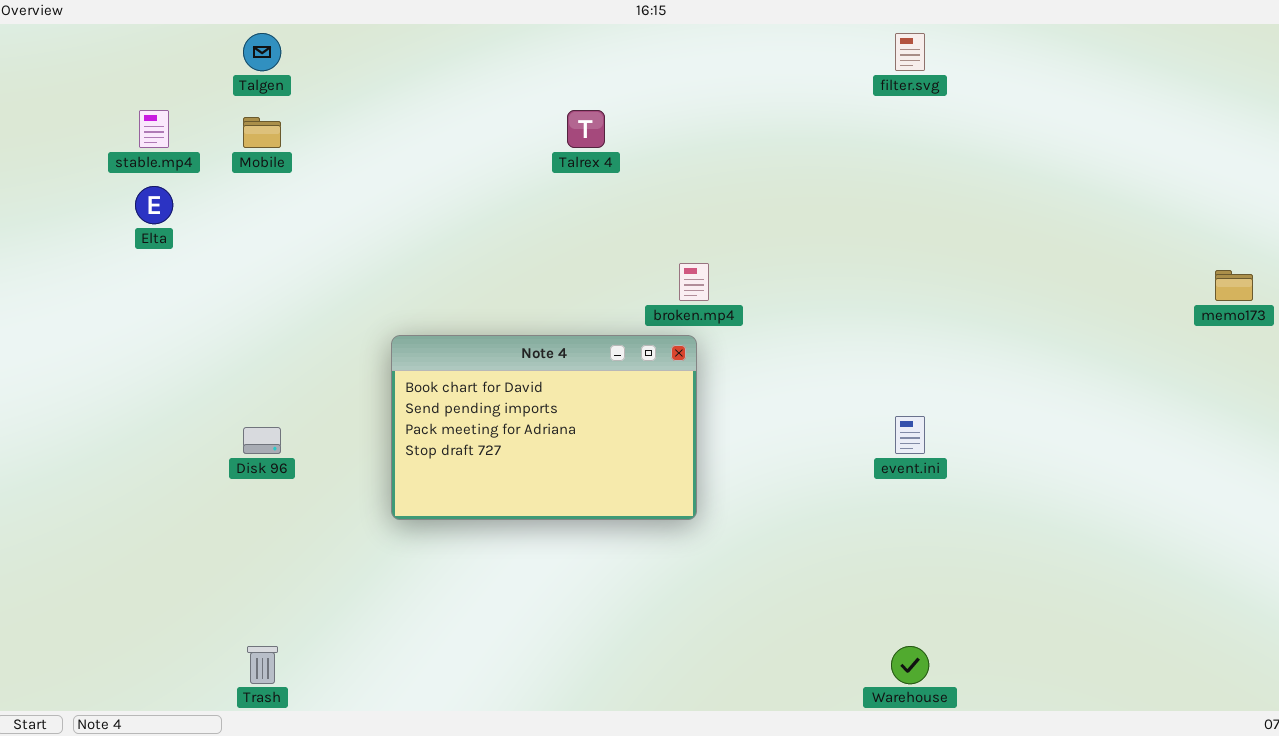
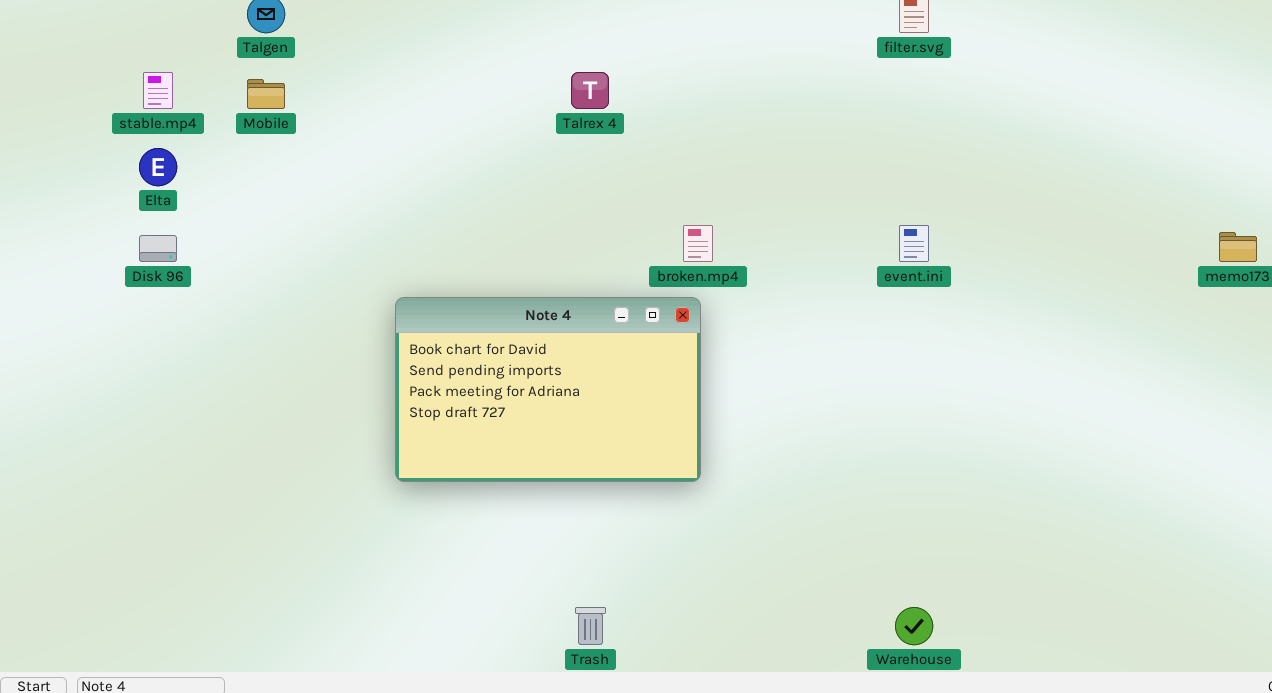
event.ini: [895,416,925,454] -> [899,225,929,262], moved
Disk 96: [243,427,281,454] -> [139,235,177,262], moved
Trash: [247,646,278,684] -> [575,607,606,645], moved

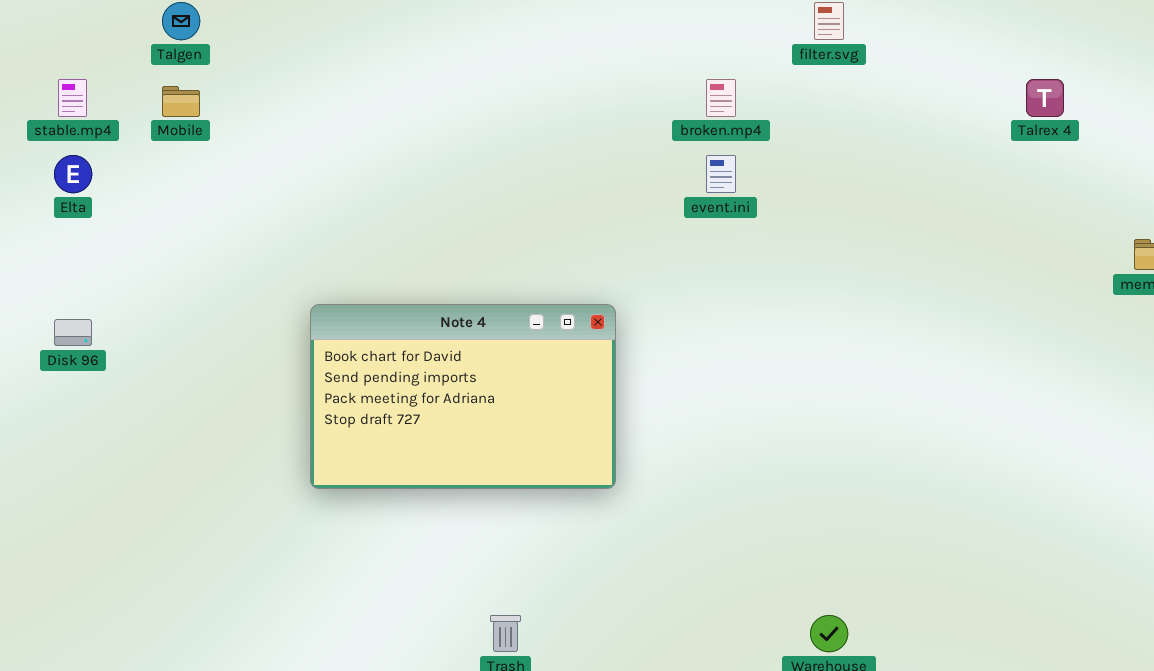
Talrex 4: [571,72,609,109] -> [1026,79,1064,117], moved
broken.mp4: [683,225,713,262] -> [706,79,736,117], moved
event.ini: [899,225,929,262] -> [706,155,736,193], moved
Disk 96: [139,235,177,262] -> [54,319,92,346], moved

